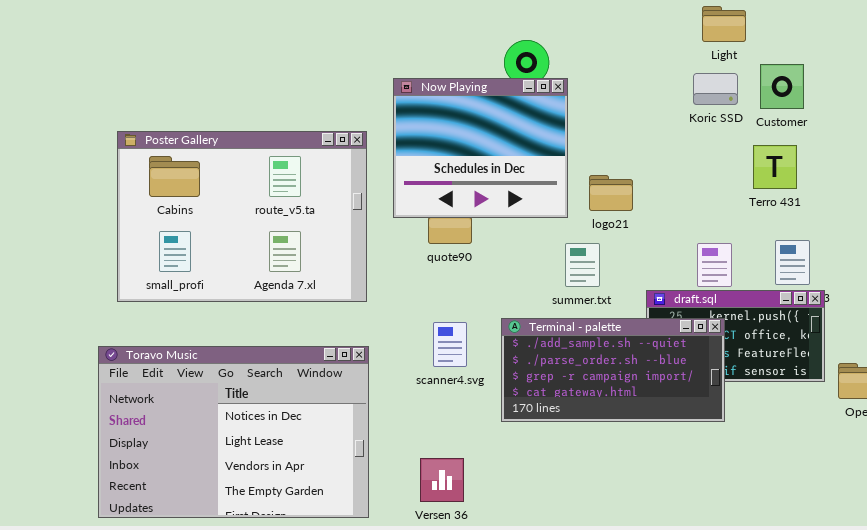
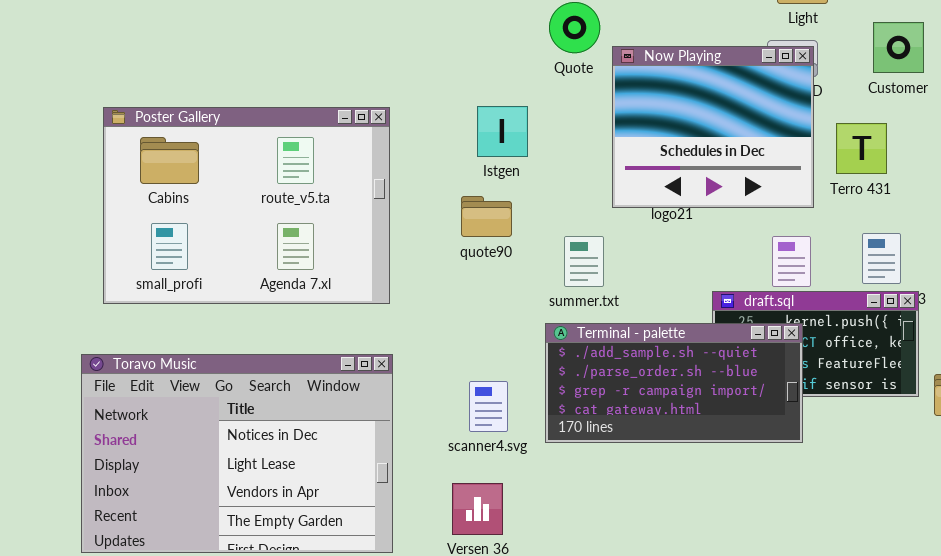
Customer: [760,64,804,109] -> [873,22,924,73], moved
Now Playing: [393,78,568,218] -> [612,46,814,208], moved
summer.txt: [565,243,600,287] -> [564,236,604,287], moved
scanner4.svg: [433,322,467,367] -> [469,381,508,432], moved

